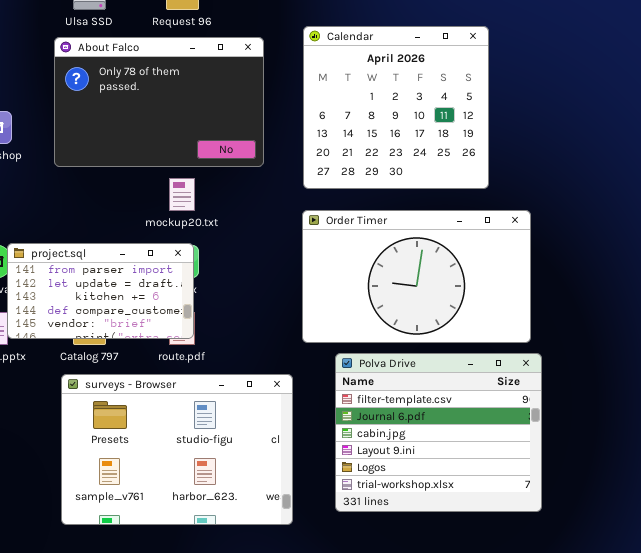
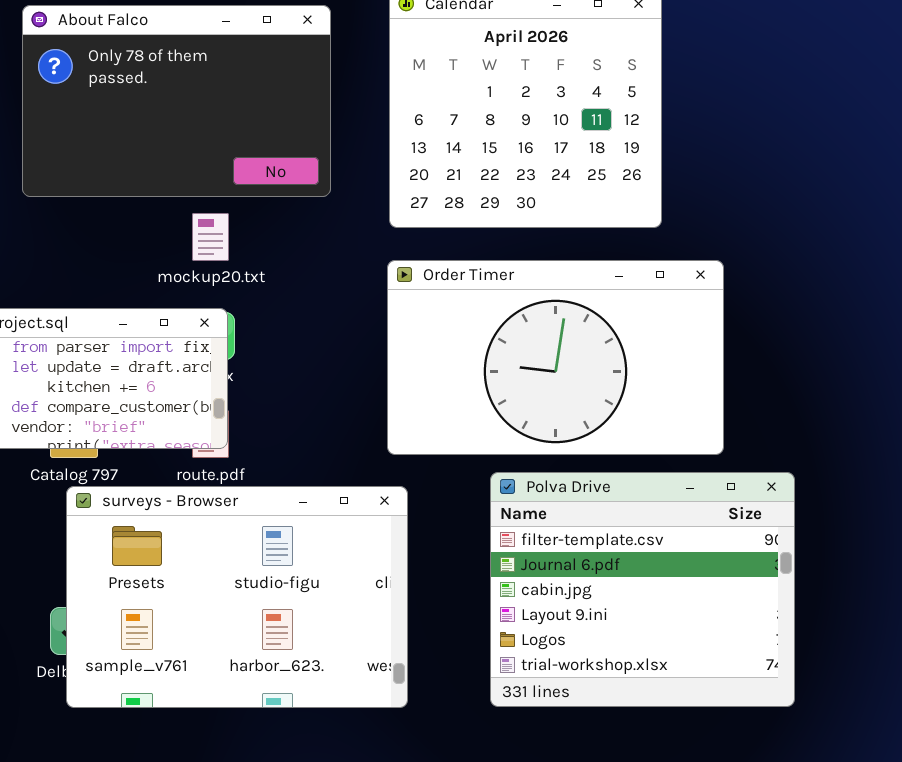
Polva Drive: [335,353,542,512] -> [490,472,795,707], moved
surveys - Browser: [61,374,293,525] -> [66,486,408,708], moved

